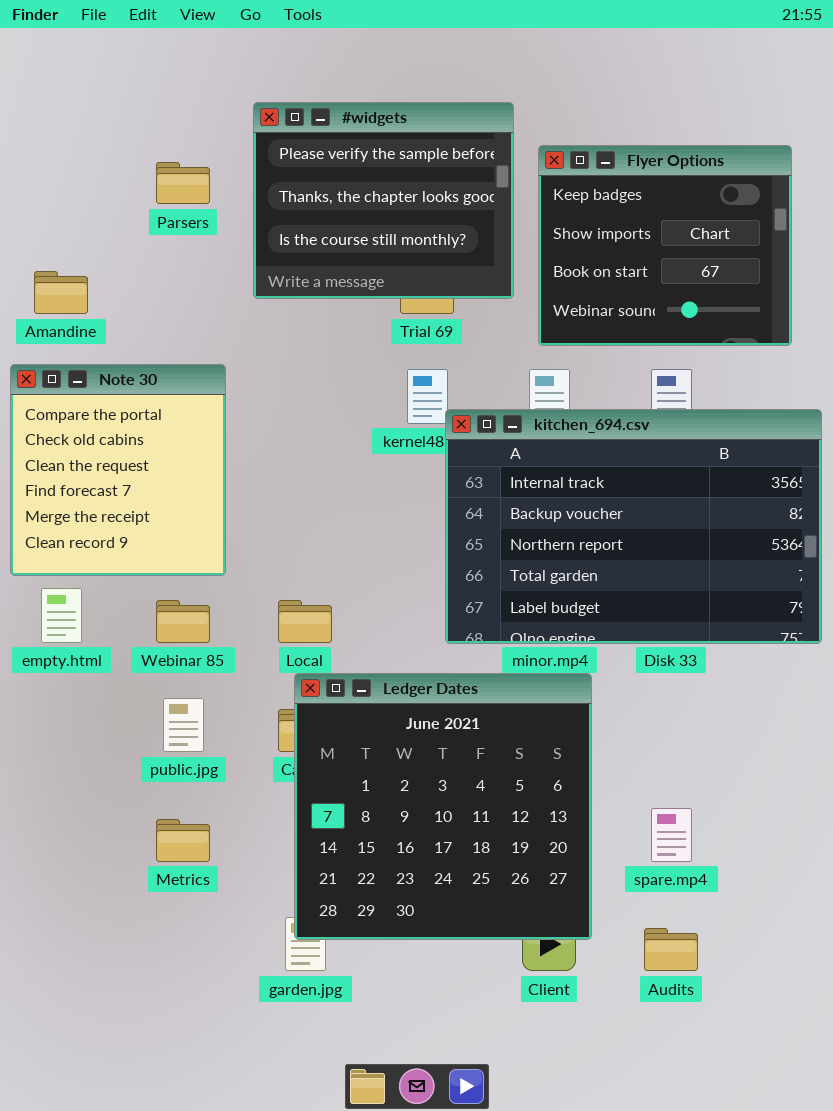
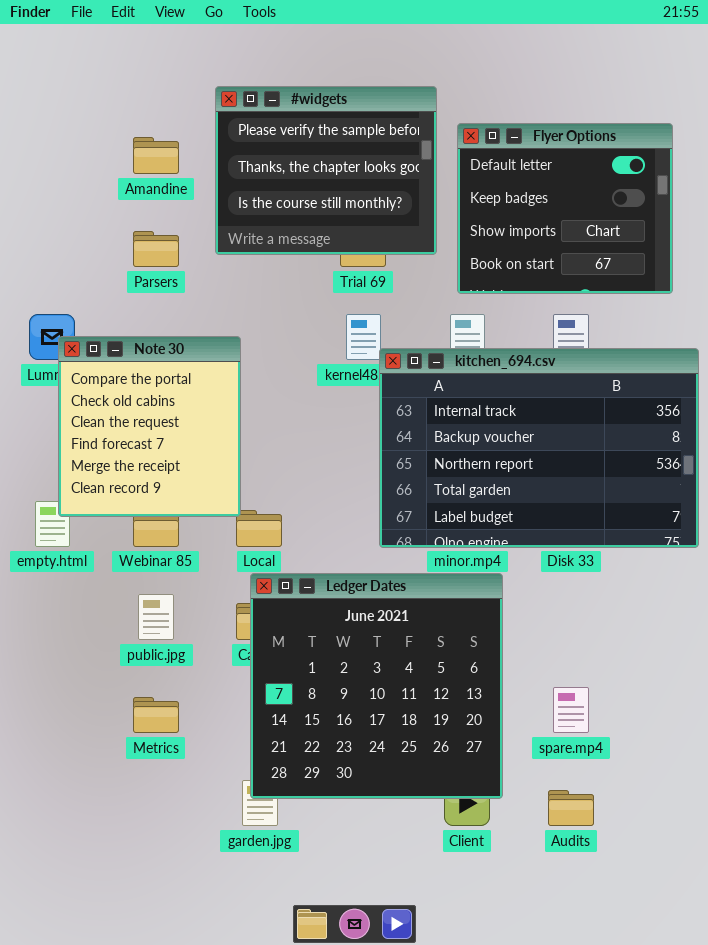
Flyer Options: [538,145,792,346] -> [457,123,673,294], scrolled up 1 row
Parsers: [156,162,210,204] -> [133,231,179,267], moved
Amandine: [34,271,88,314] -> [133,137,179,174], moved
Note 30: [10,364,226,576] -> [58,336,241,517], moved

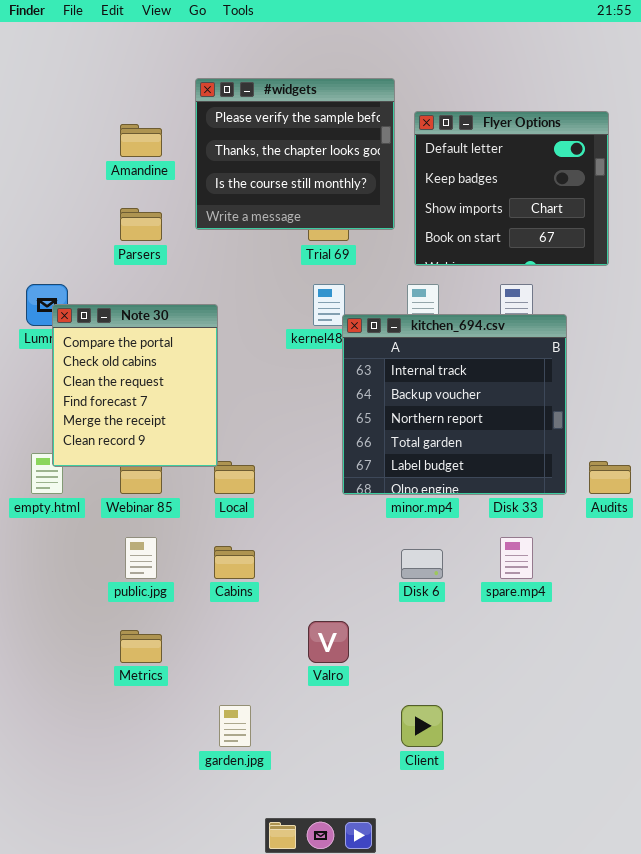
kitchen_694.csv: [379,348,699,548] -> [342,314,567,495], resized
Ledger Dates: [250,573,503,799] -> none, closed
spare.mp4: [553,687,589,733] -> [500,537,533,579], moved
Audits: [548,790,594,826] -> [589,461,631,494], moved

